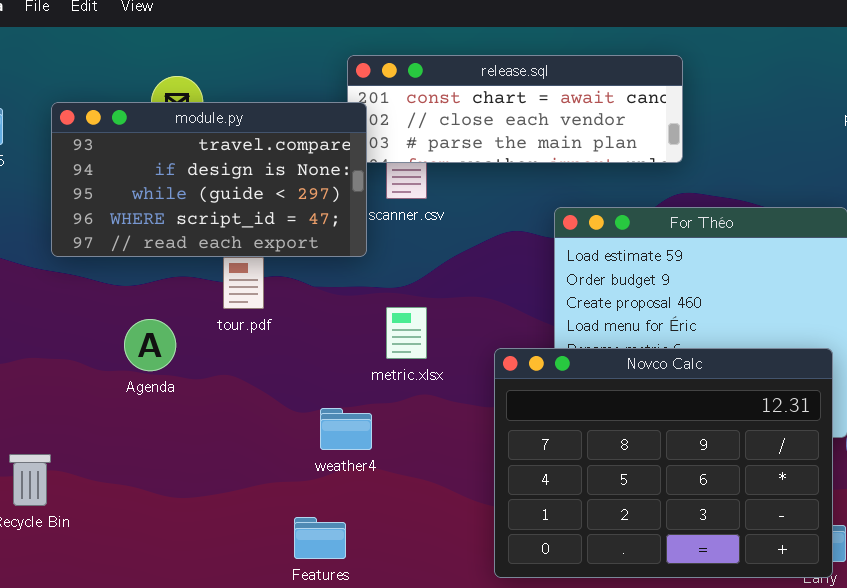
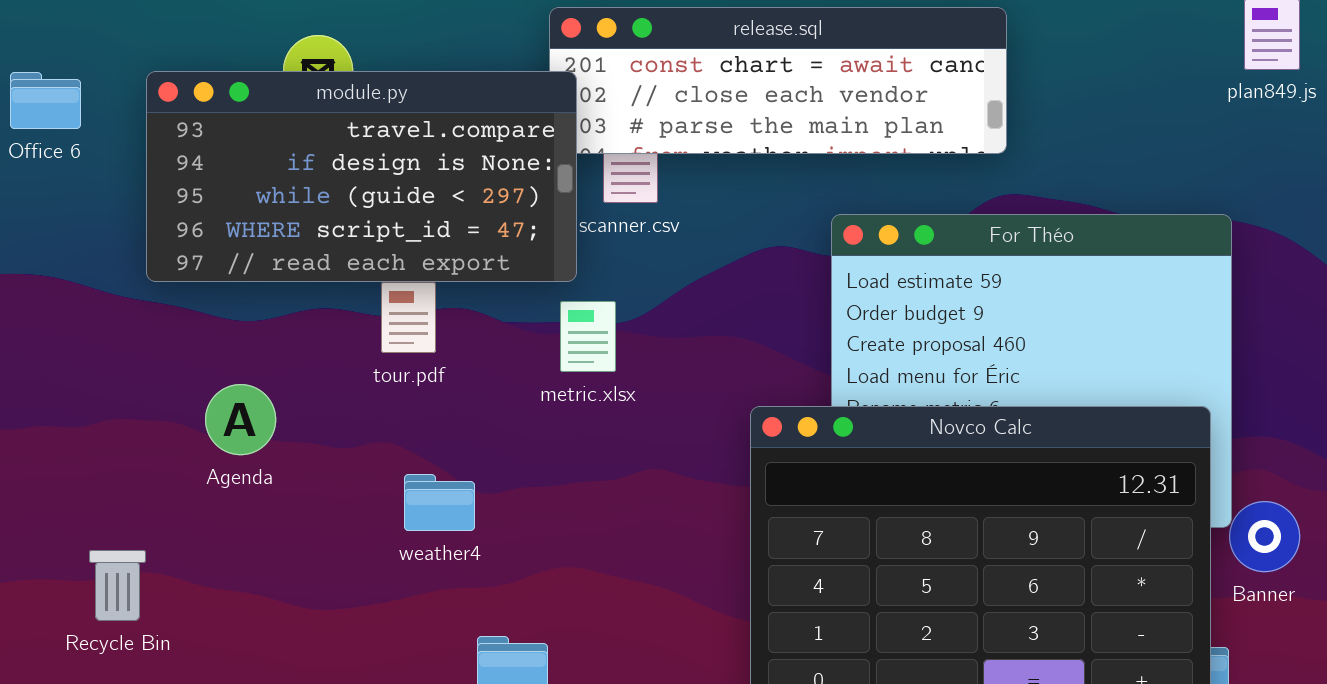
metric.xlsx: [386,307,427,359] -> [560,301,616,372], moved
Agenda: [124,319,176,371] -> [205,384,276,455], moved
weather4: [320,408,372,450] -> [404,474,475,531], moved

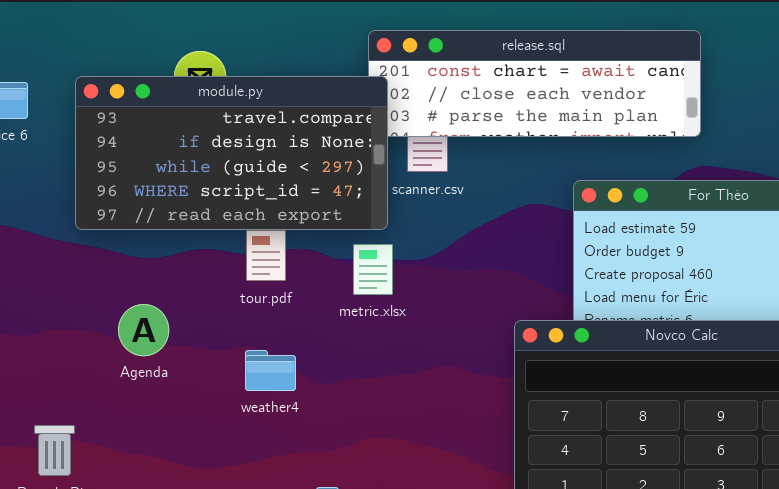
metric.xlsx: [560,301,616,372] -> [353,244,393,295], moved
weather4: [404,474,475,531] -> [245,350,296,391], moved

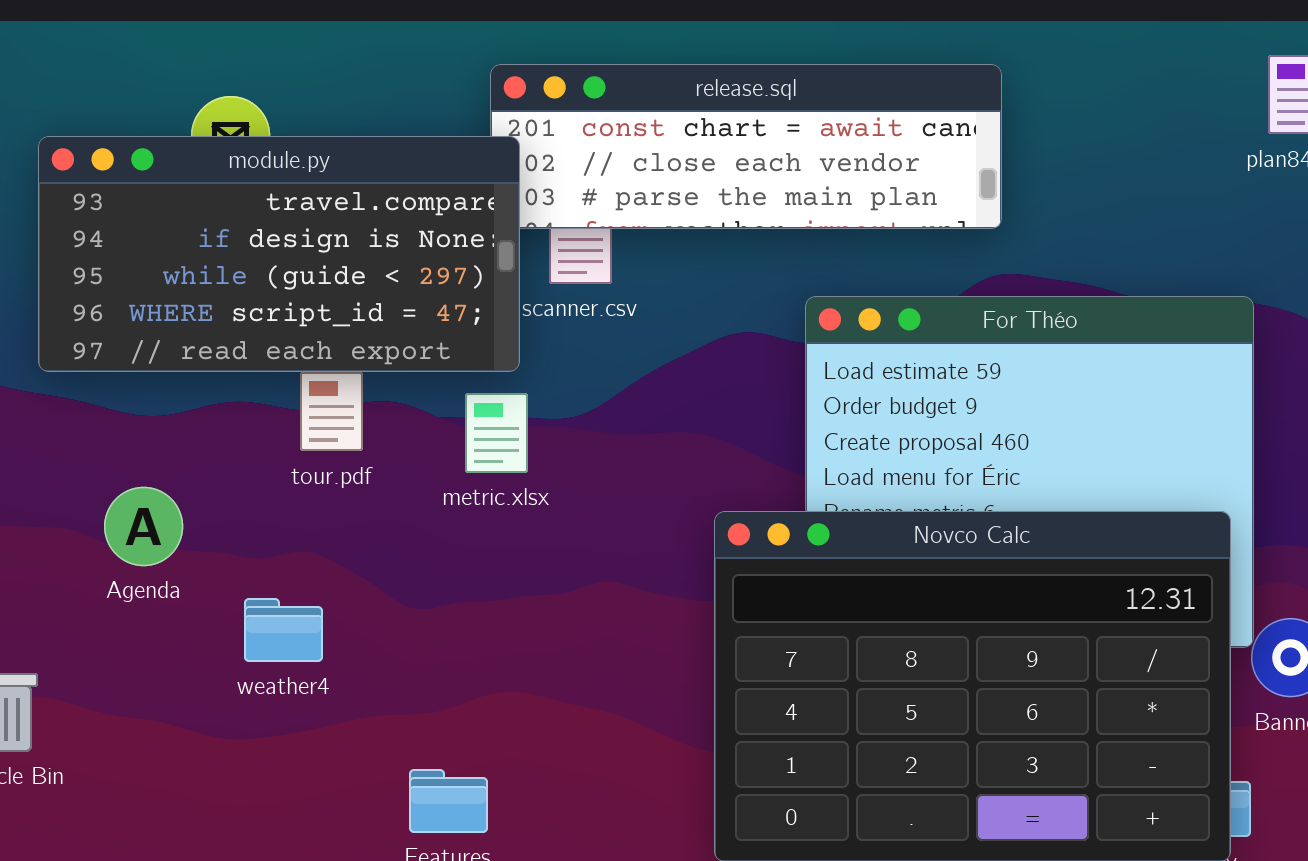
weather4: [245,350,296,391] -> [244,598,323,662], moved

